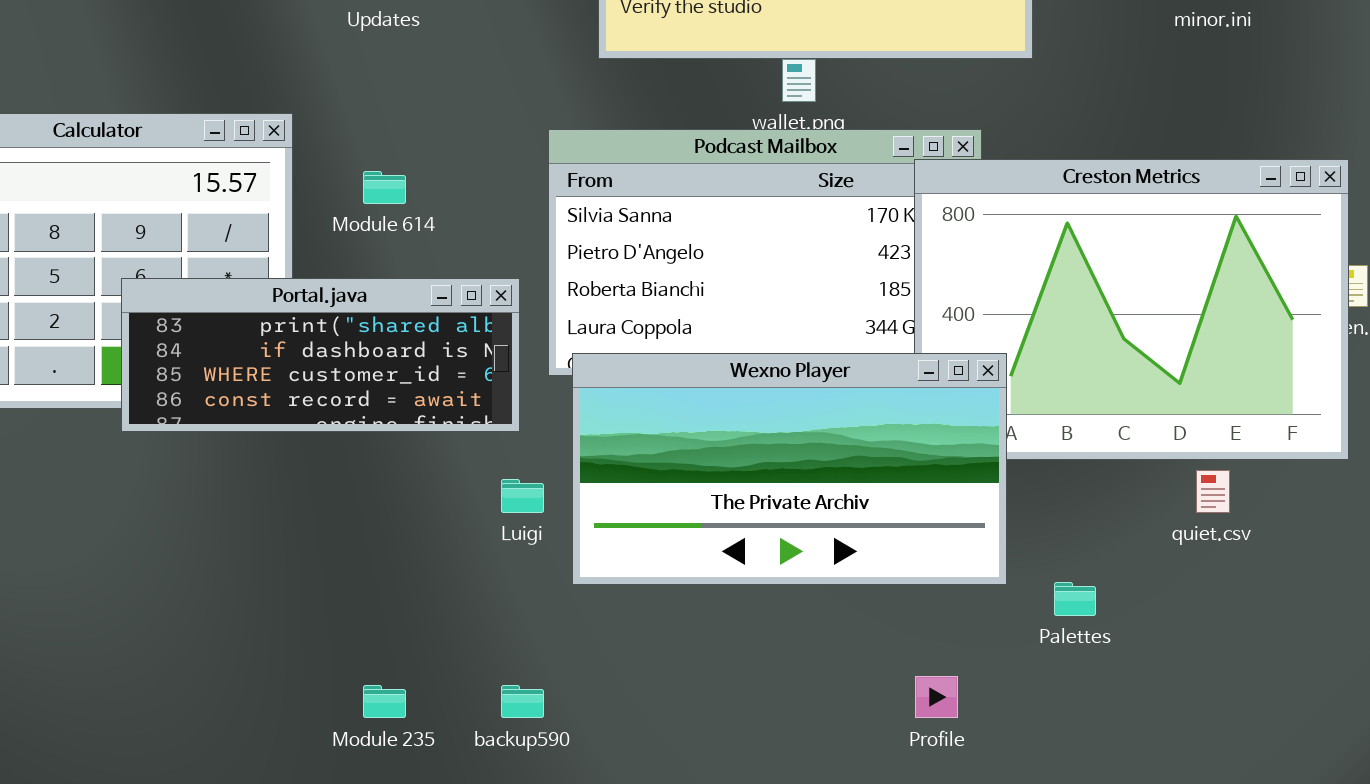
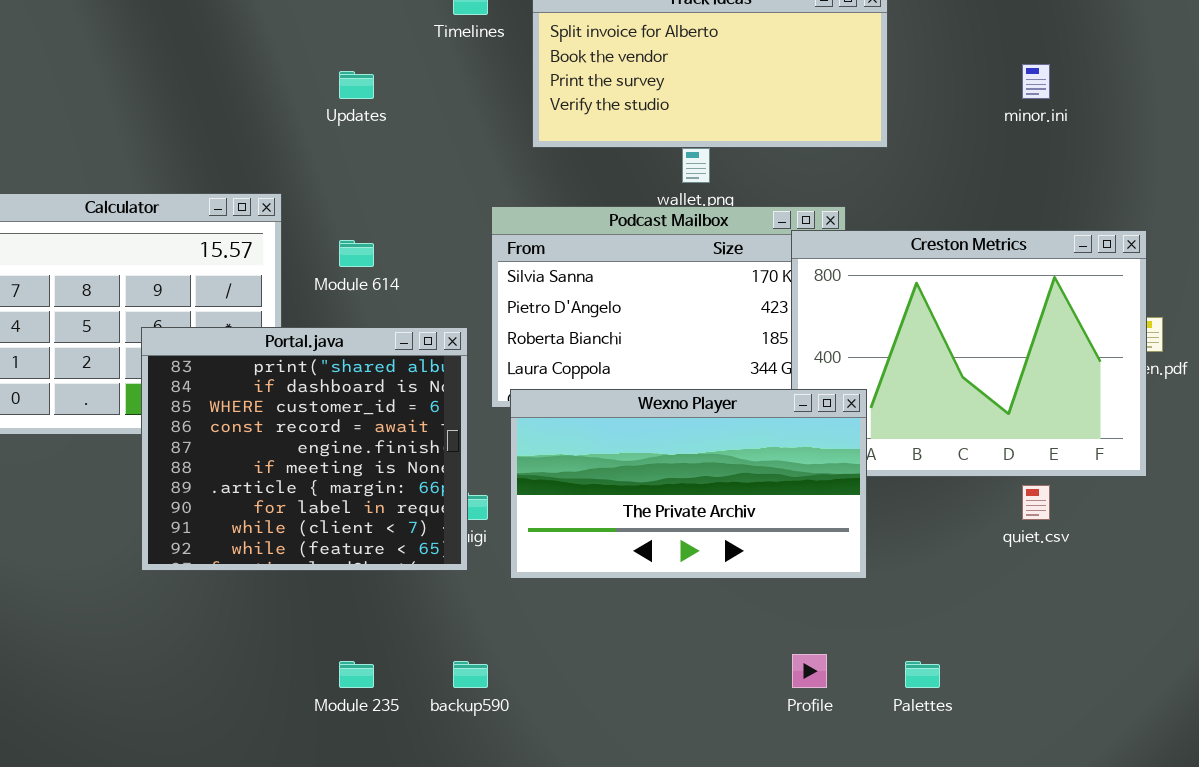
Portal.java: [121,278,520,432] -> [141,327,468,571], resized
Palettes: [1054,582,1096,616] -> [905,661,940,688], moved

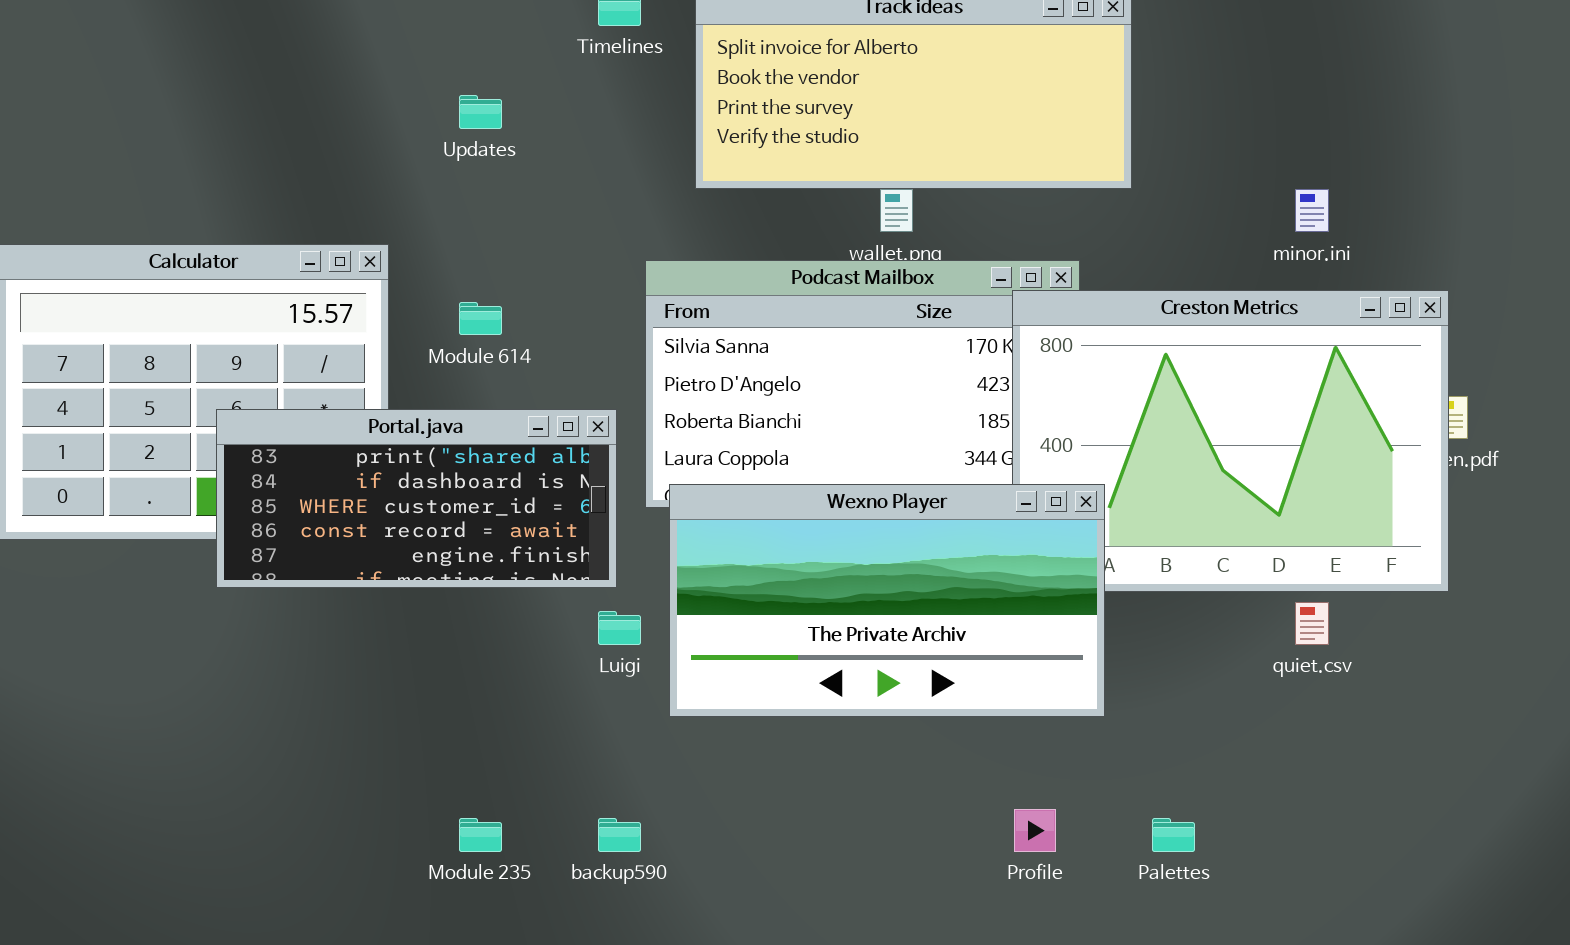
minor.ini: [1022,64,1050,99] -> [1295,189,1329,232], moved
Portal.java: [141,327,468,571] -> [216,409,617,588], resized

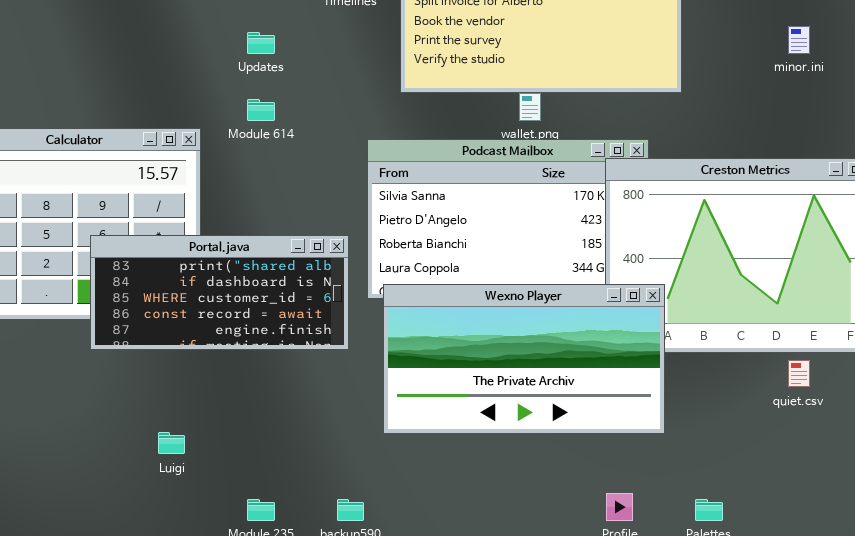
minor.ini: [1295,189,1329,232] -> [788,26,810,54], moved
Module 614: [459,302,502,335] -> [247,99,275,121], moved
Luigi: [598,611,641,645] -> [158,432,185,454], moved

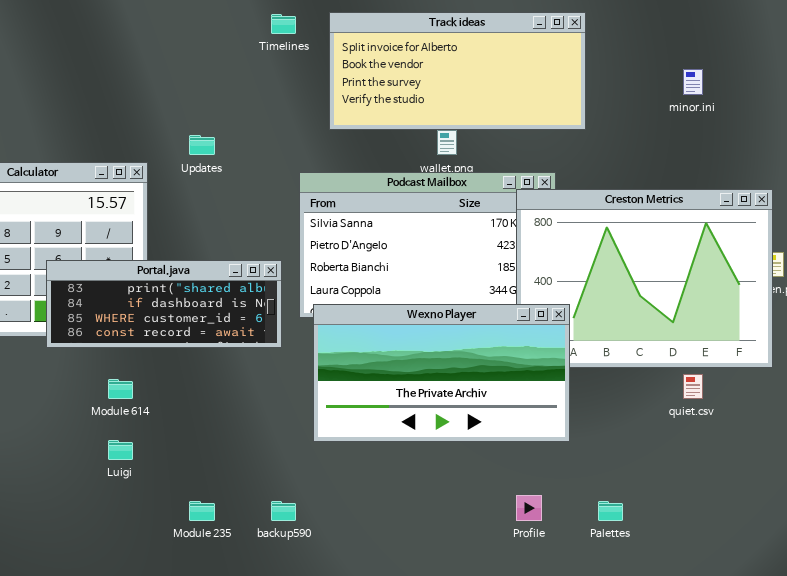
Updates: [247,32,275,54] -> [189,135,215,155], moved
Module 614: [247,99,275,121] -> [108,379,133,399], moved
Portal.java: [90,235,349,350] -> [46,260,282,348], resized

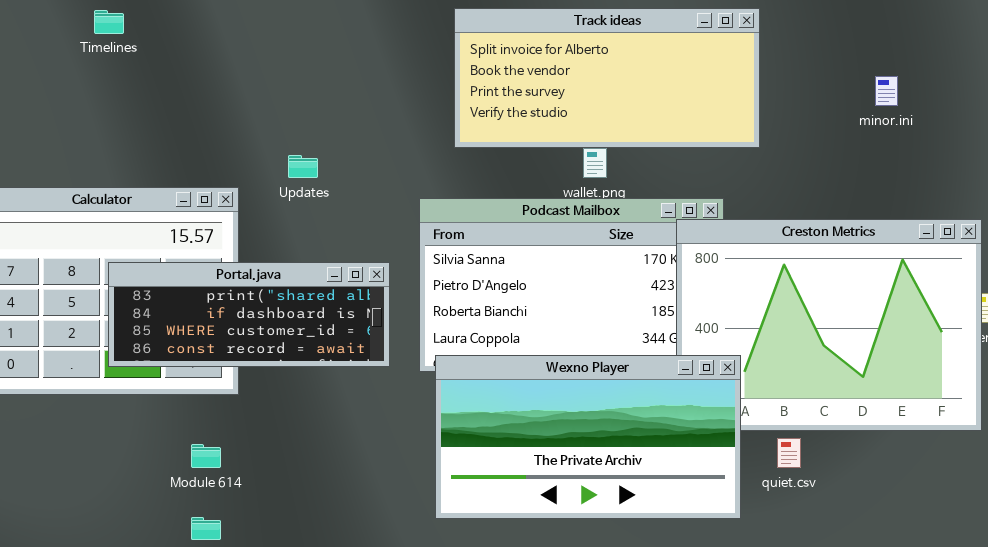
Timelines: [271,14,296,34] -> [94,10,124,34], moved
Portal.java: [46,260,282,348] -> [108,262,390,367], moved
quiet.csv: [683,374,703,399] -> [777,438,801,468], moved

